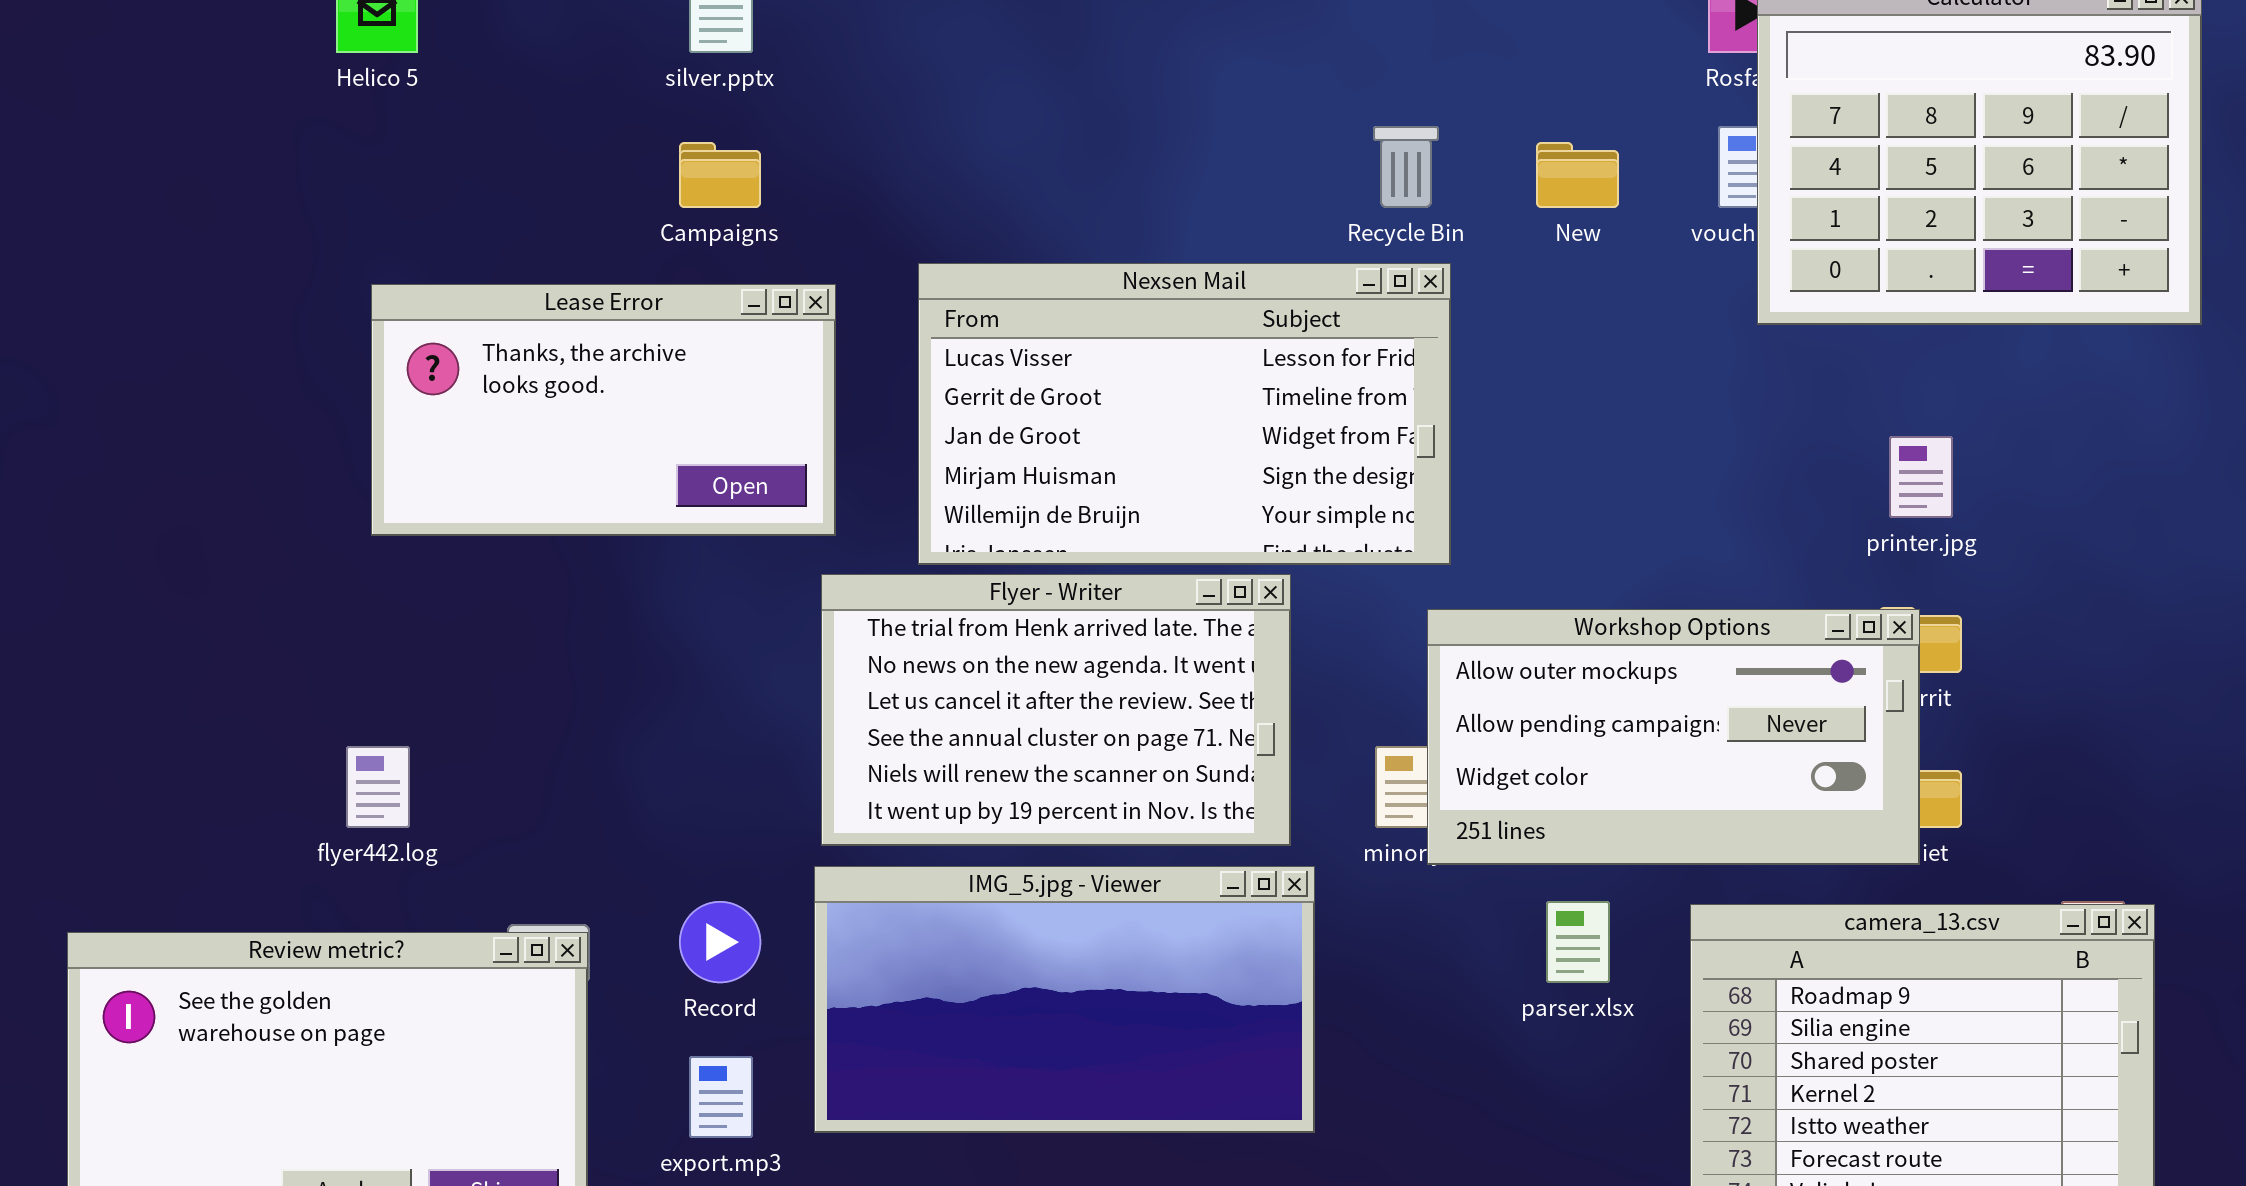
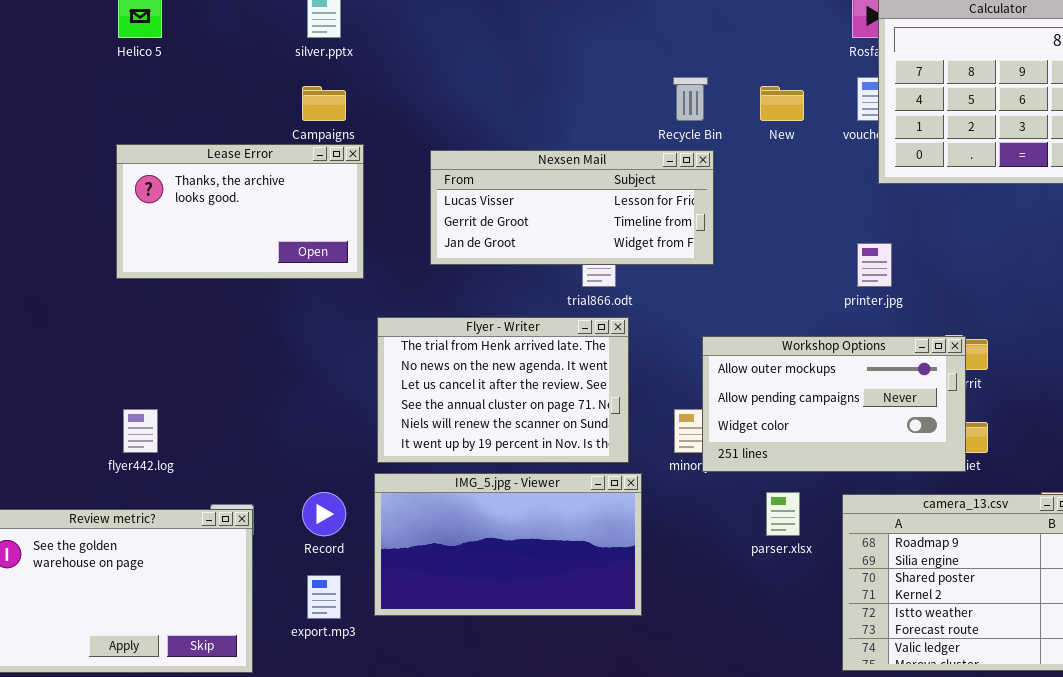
Nexsen Mail: [918,263,1451,565] -> [430,150,714,265], resized
Lease Error: [371,284,836,536] -> [116,144,364,279], moved
printer.jpg: [1889,436,1953,518] -> [857,243,892,287], moved

